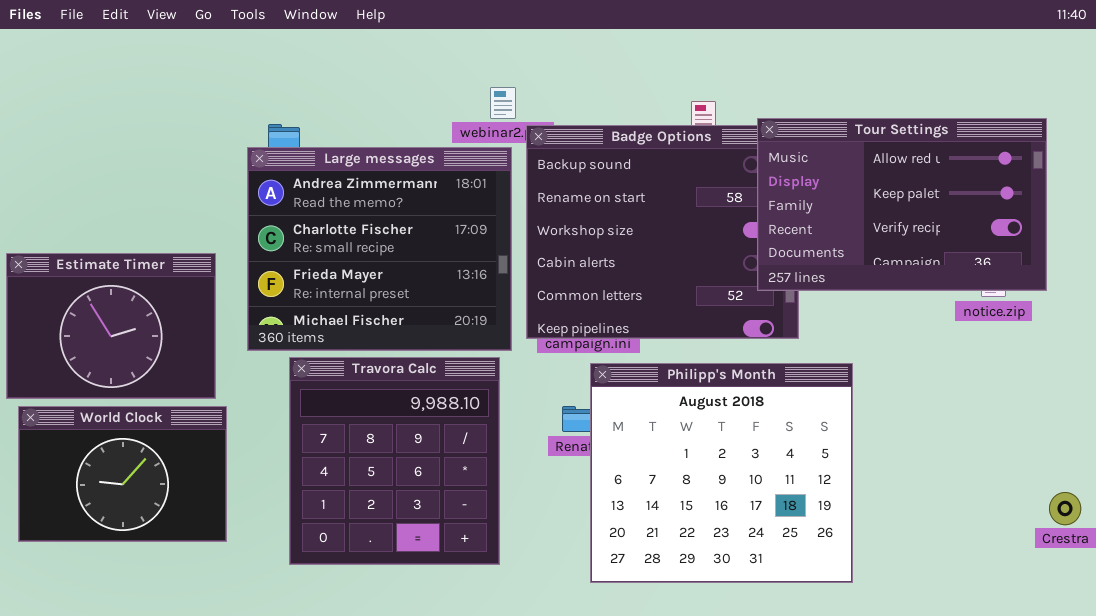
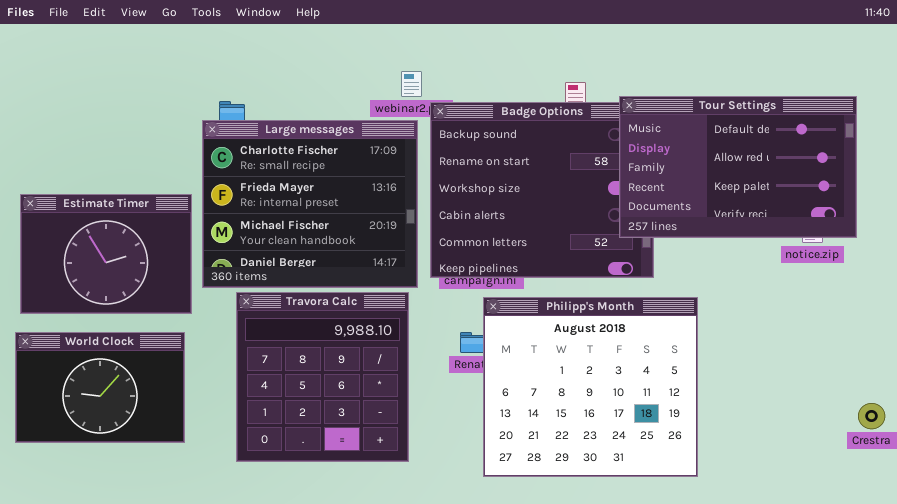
Tour Settings: [757,118,1047,291] -> [619,96,857,238], scrolled up 1 row
Large messages: [247,147,512,351] -> [202,120,418,288], scrolled down 1 row
Estimate Timer: [6,253,216,399] -> [20,194,192,314], moved

